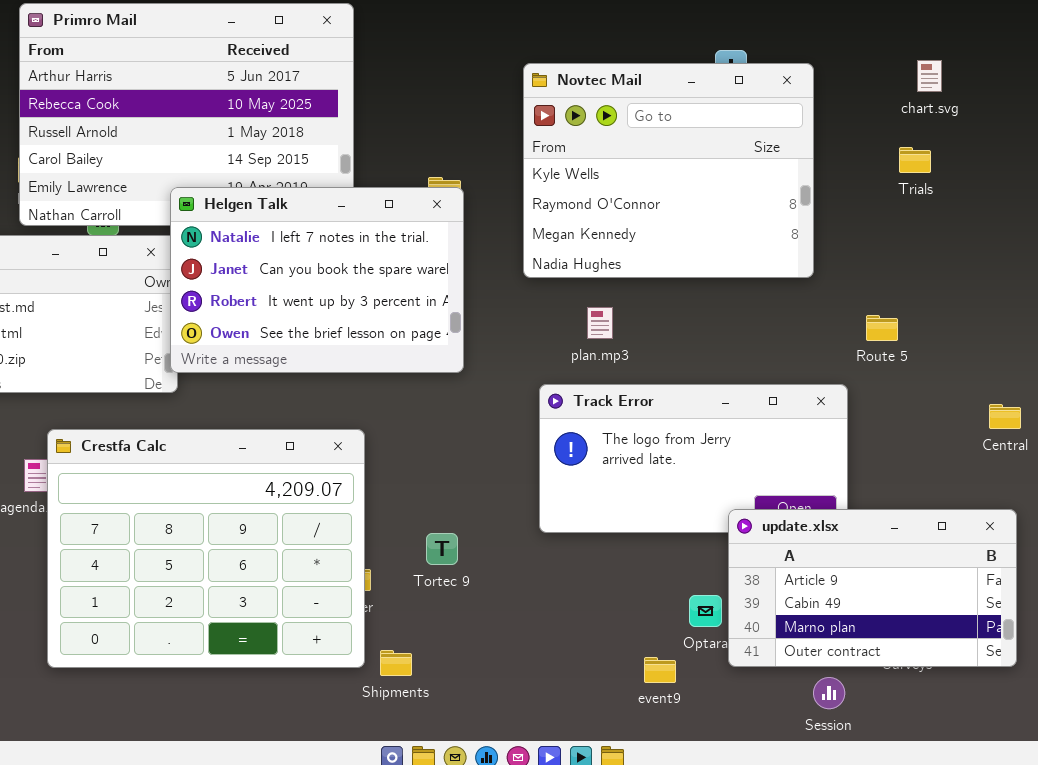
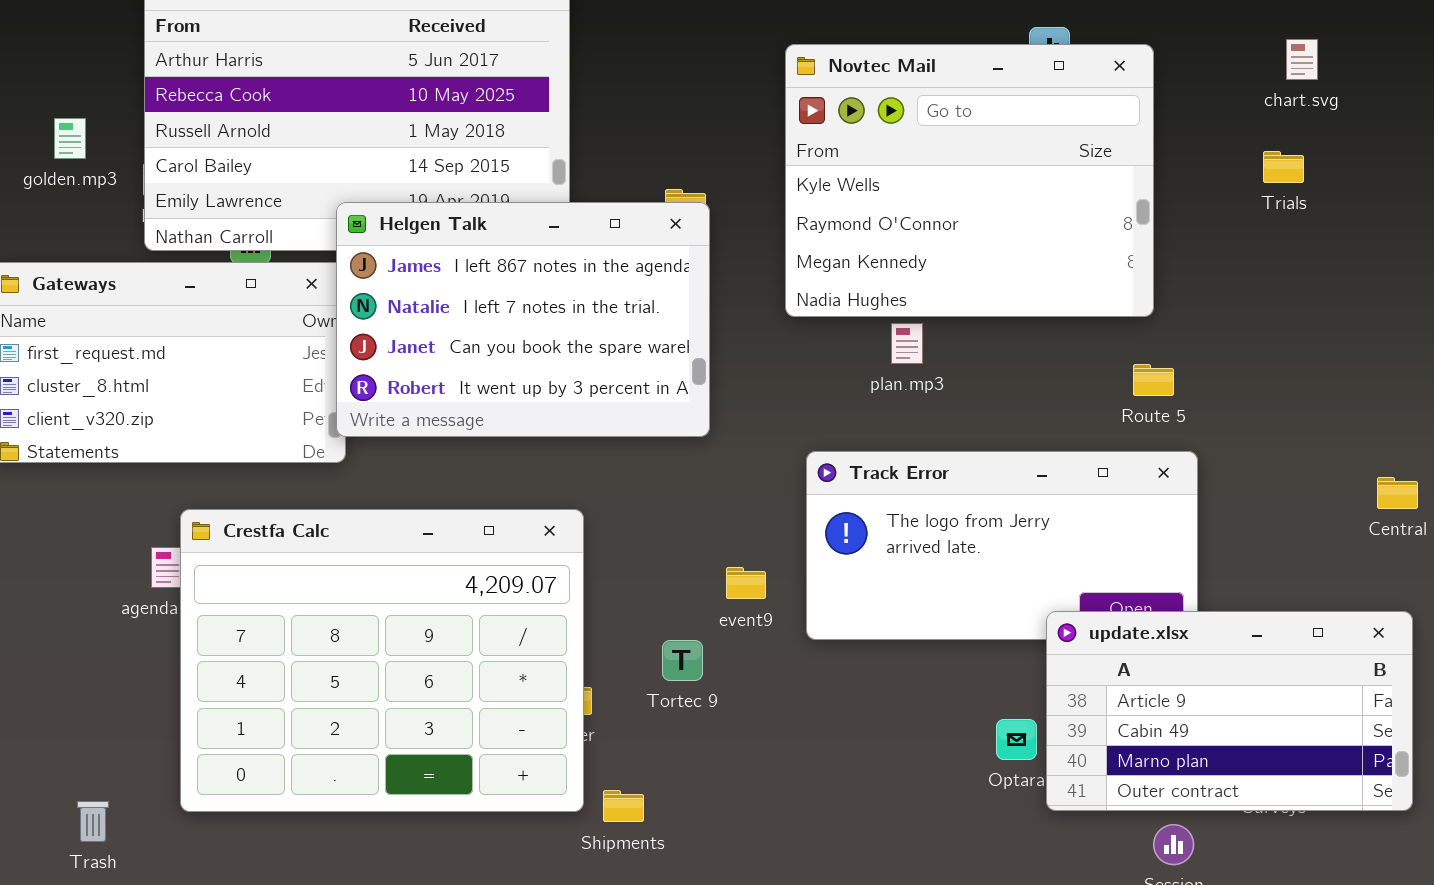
Helgen Talk: [170,187,464,373] -> [336,202,710,437], scrolled up 1 row
plan.mp3: [587,307,613,339] -> [891,323,923,364], moved
Route 5: [866,315,898,341] -> [1133,364,1174,396], moved
event9: [644,657,676,683] -> [726,567,766,599], moved

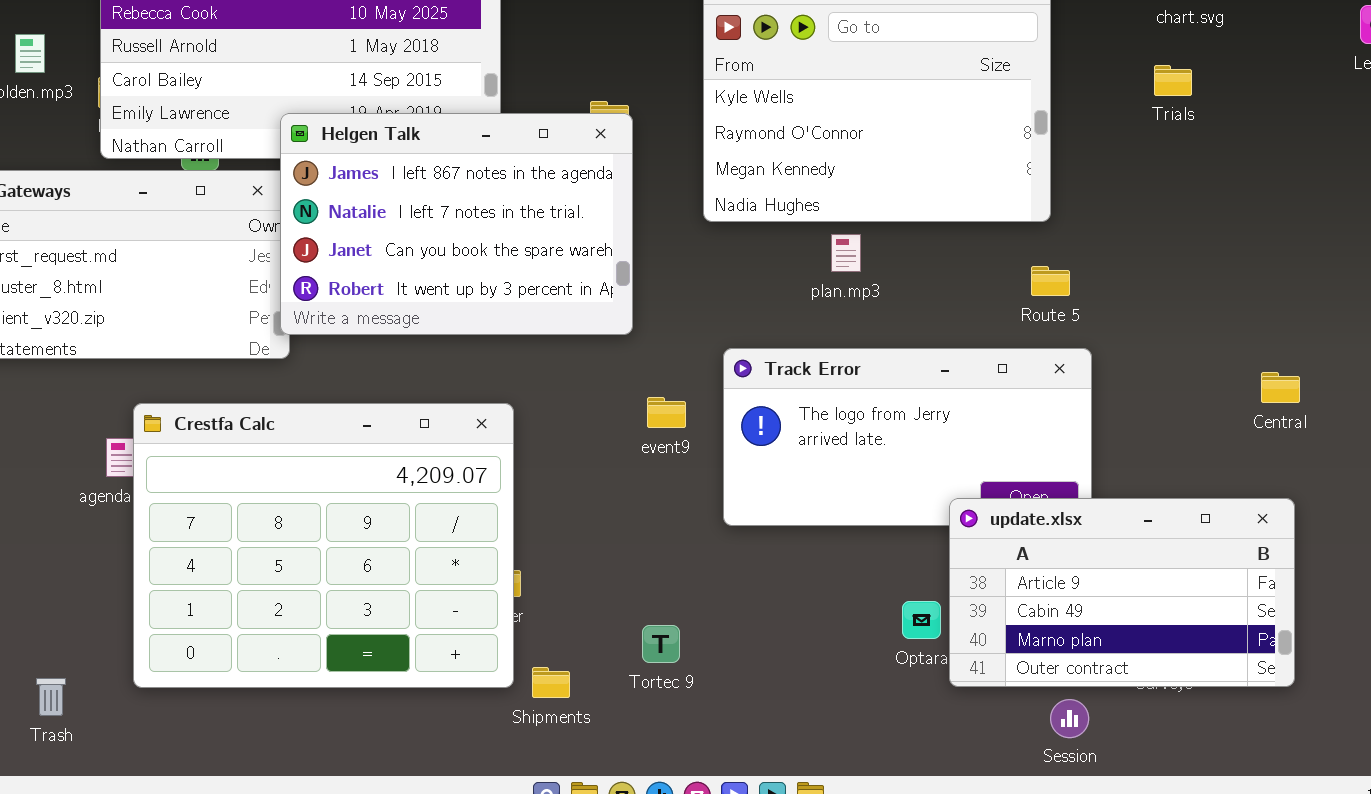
plan.mp3: [891,323,923,364] -> [831,234,861,272], moved
event9: [726,567,766,599] -> [647,397,686,428], moved
Tortec 9: [662,640,703,681] -> [642,625,680,663], moved

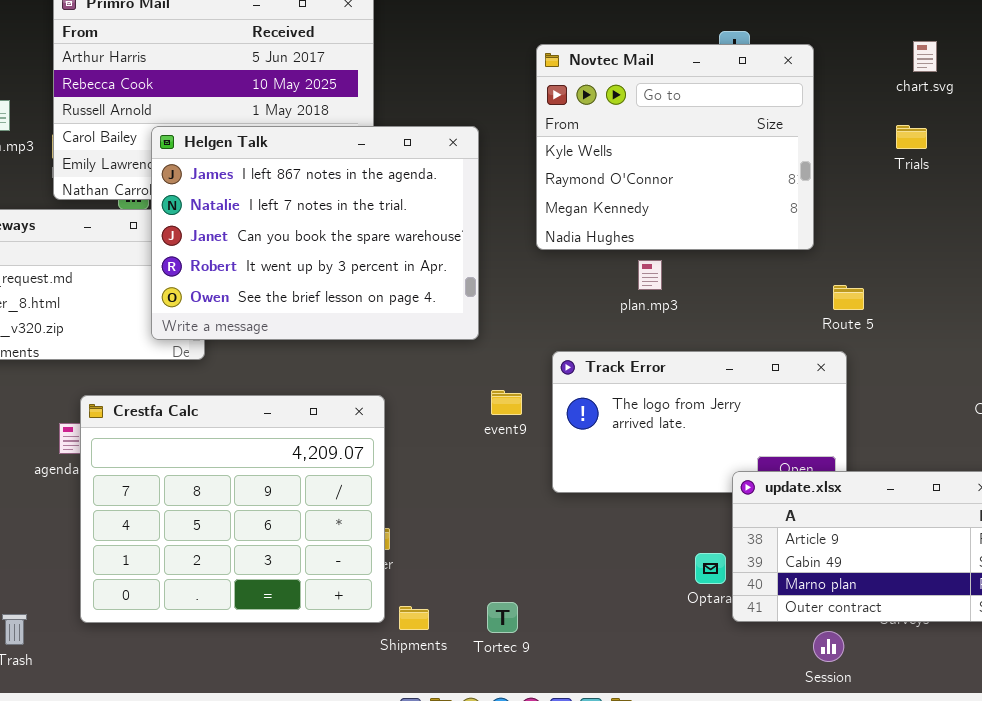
Helgen Talk: [280,113,633,335] -> [151,126,479,340], resized
Route 5: [1031,266,1070,296] -> [833,285,864,310], moved
Tortec 9: [642,625,680,663] -> [487,602,518,633], moved

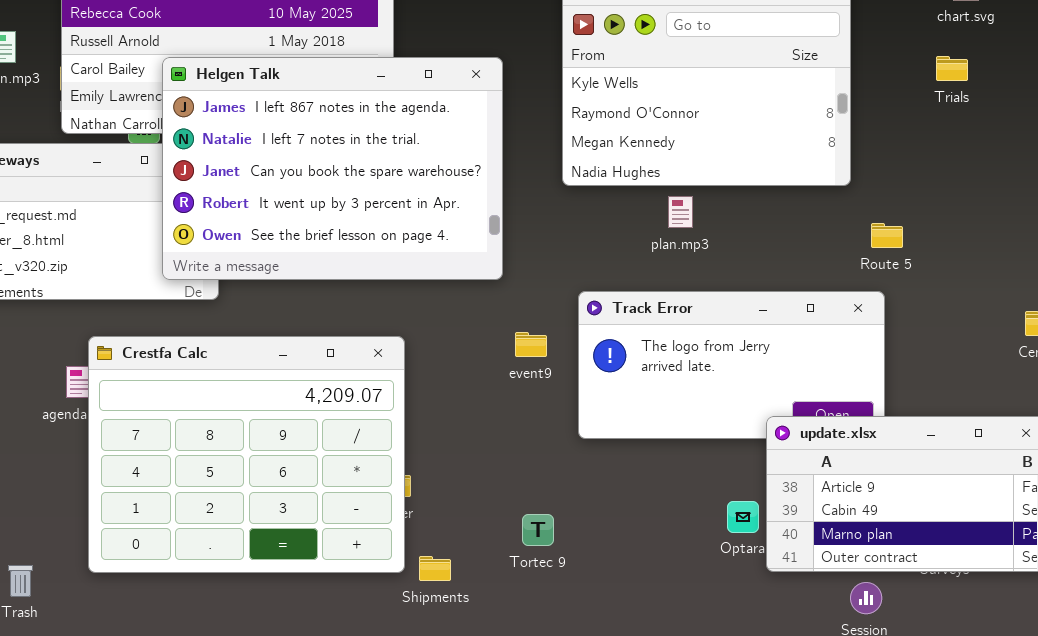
Tortec 9: [487,602,518,633] -> [522,514,554,546], moved

